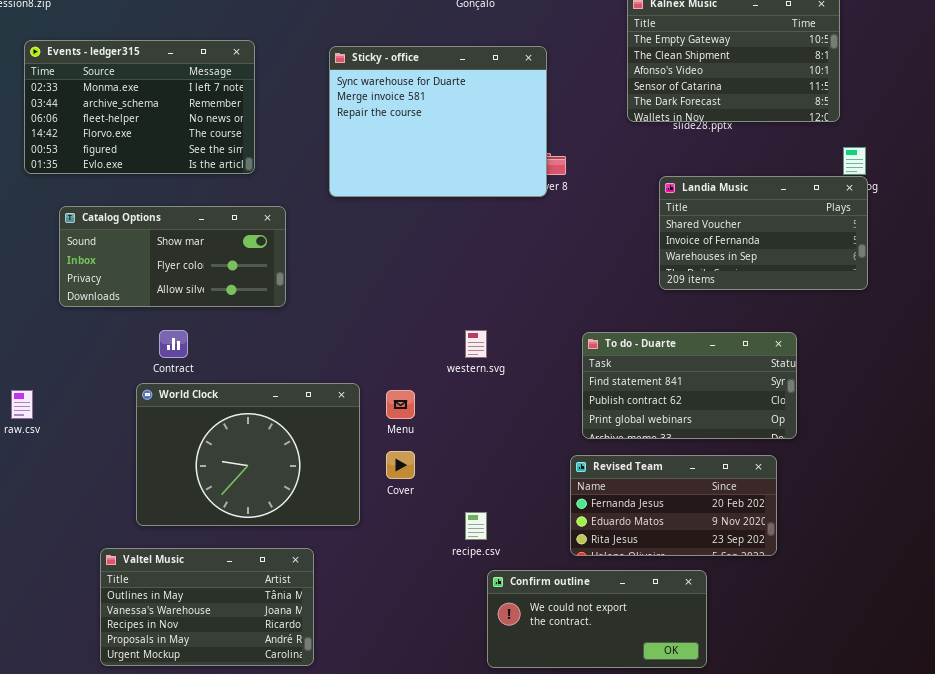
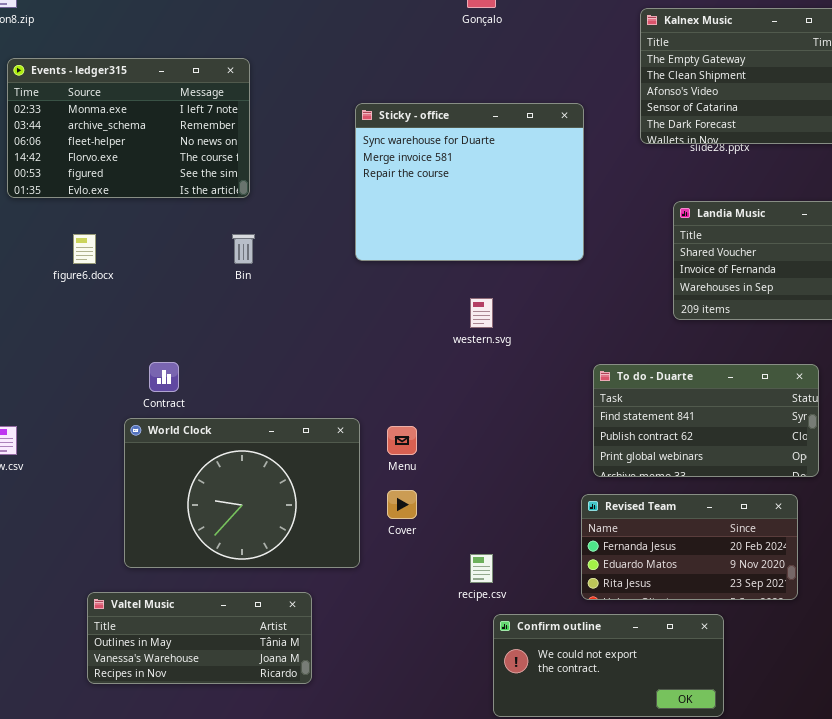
Sticky - office: [329,46,547,197] -> [355,103,584,261], moved
Catalog Options: [59,206,286,307] -> none, closed
western.svg: [465,330,487,358] -> [470,298,493,328], moved
Valtel Music: [100,548,314,666] -> [87,592,312,684], resized

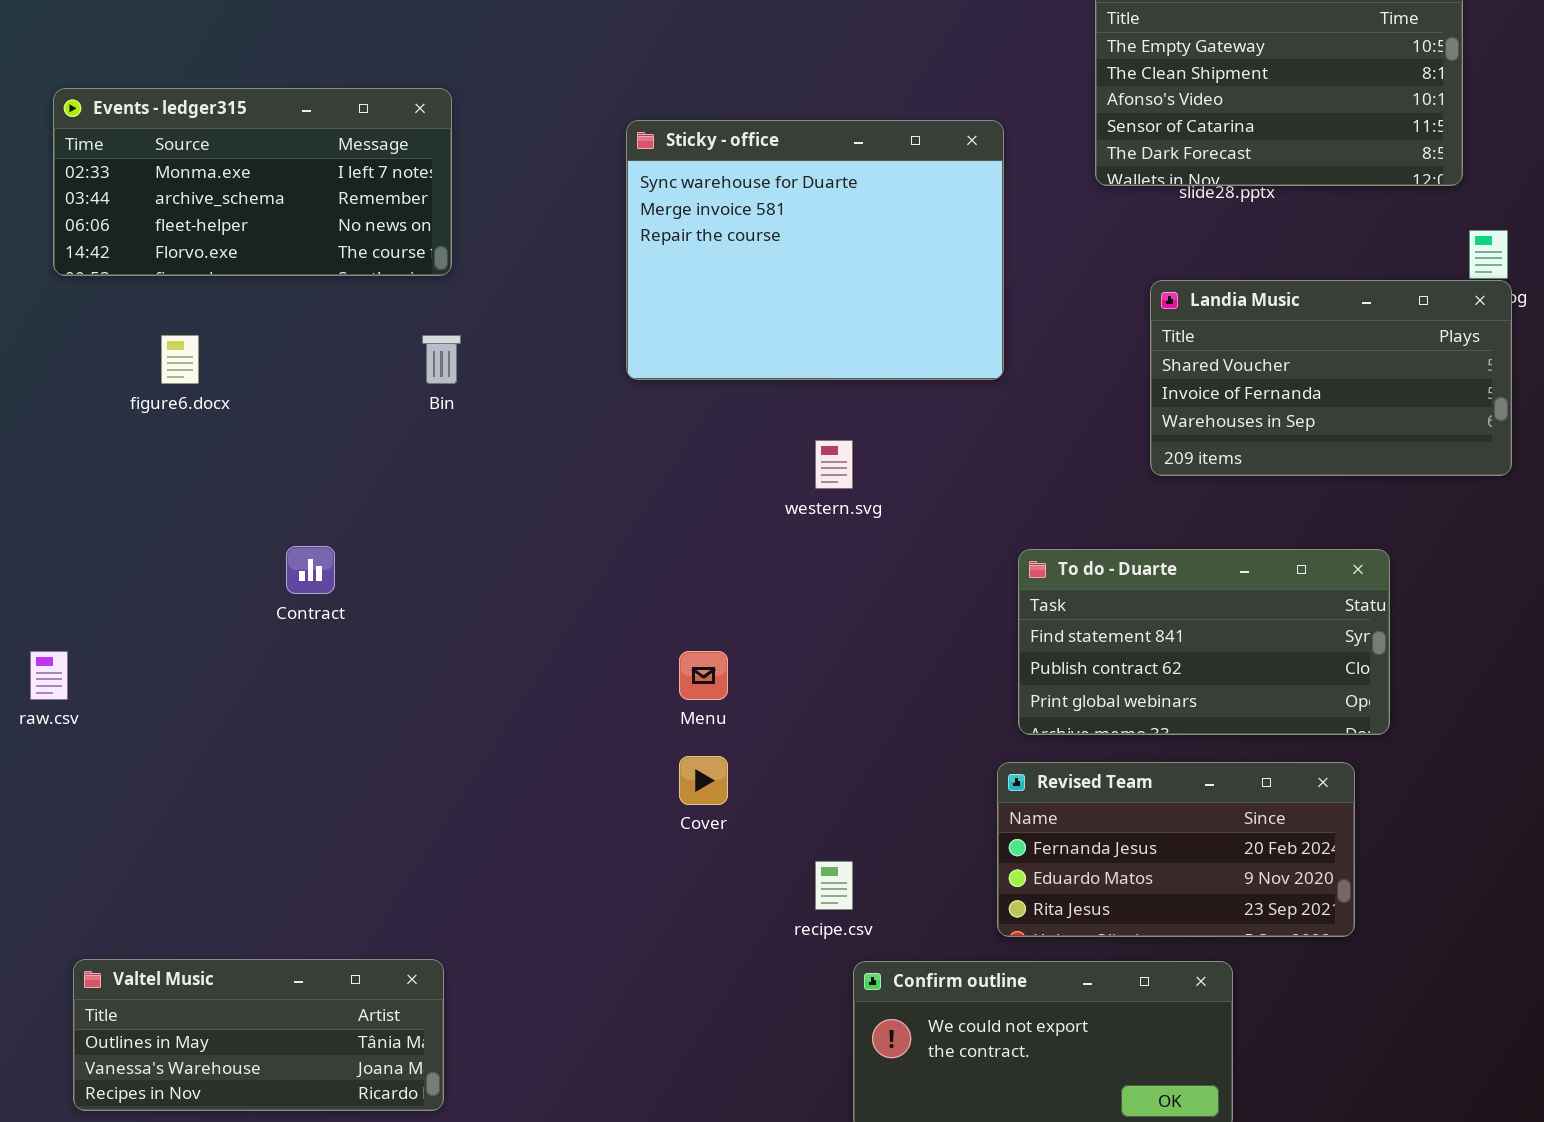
Events - ledger315: [7,58,250,198] -> [53,88,452,276], resized
World Clock: [124,418,360,568] -> none, closed
Valtel Music: [87,592,312,684] -> [73,959,444,1111], moved

